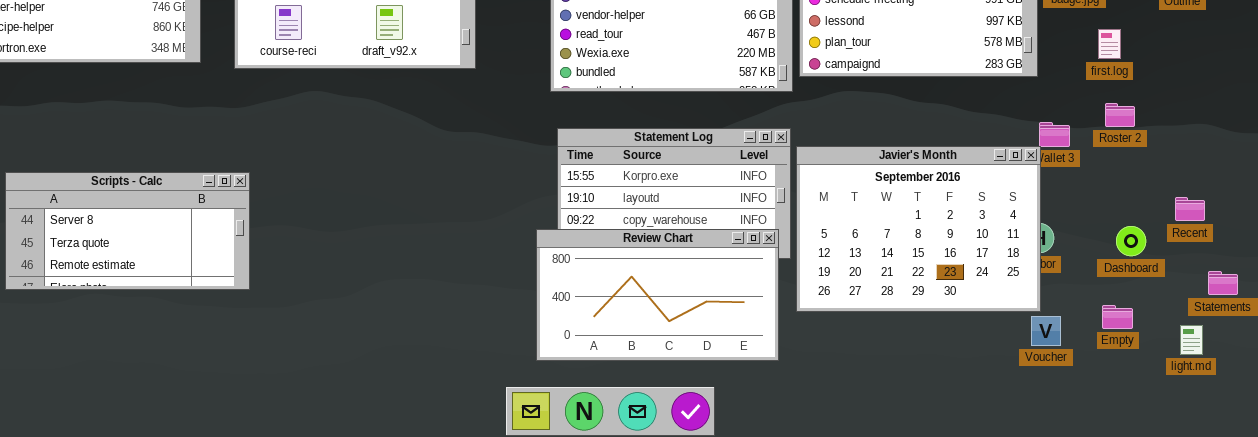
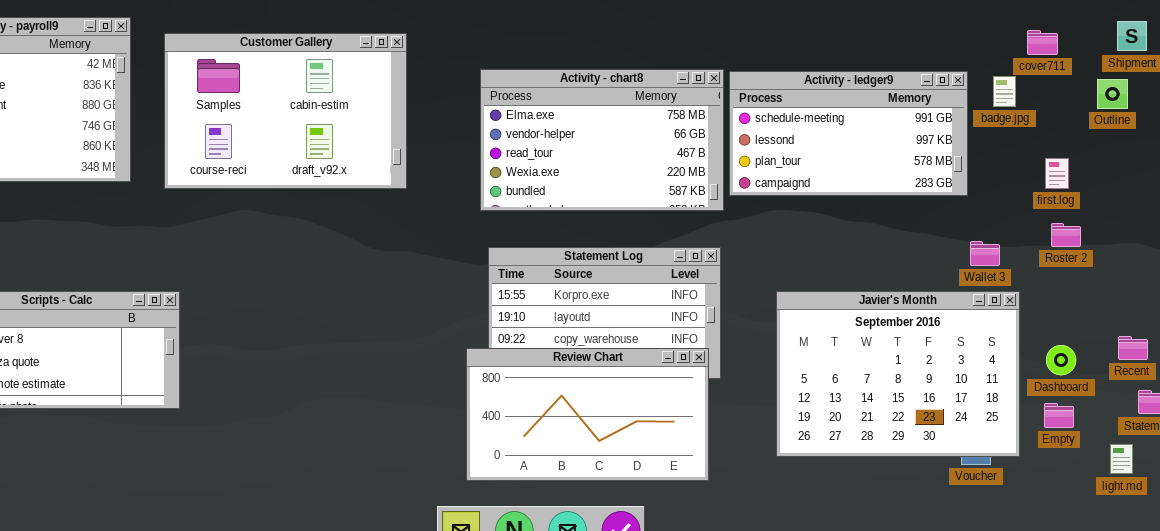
first.log: [1098,29,1121,59] -> [1045,158,1069,189], moved
Roster 2: [1105,103,1135,127] -> [1051,223,1081,247], moved
Javier's Month: [796,146,1041,312] -> [776,291,1020,457], moved
Recent: [1175,197,1205,221] -> [1118,336,1148,360], moved
Empty: [1102,305,1133,329] -> [1044,403,1074,428], moved

